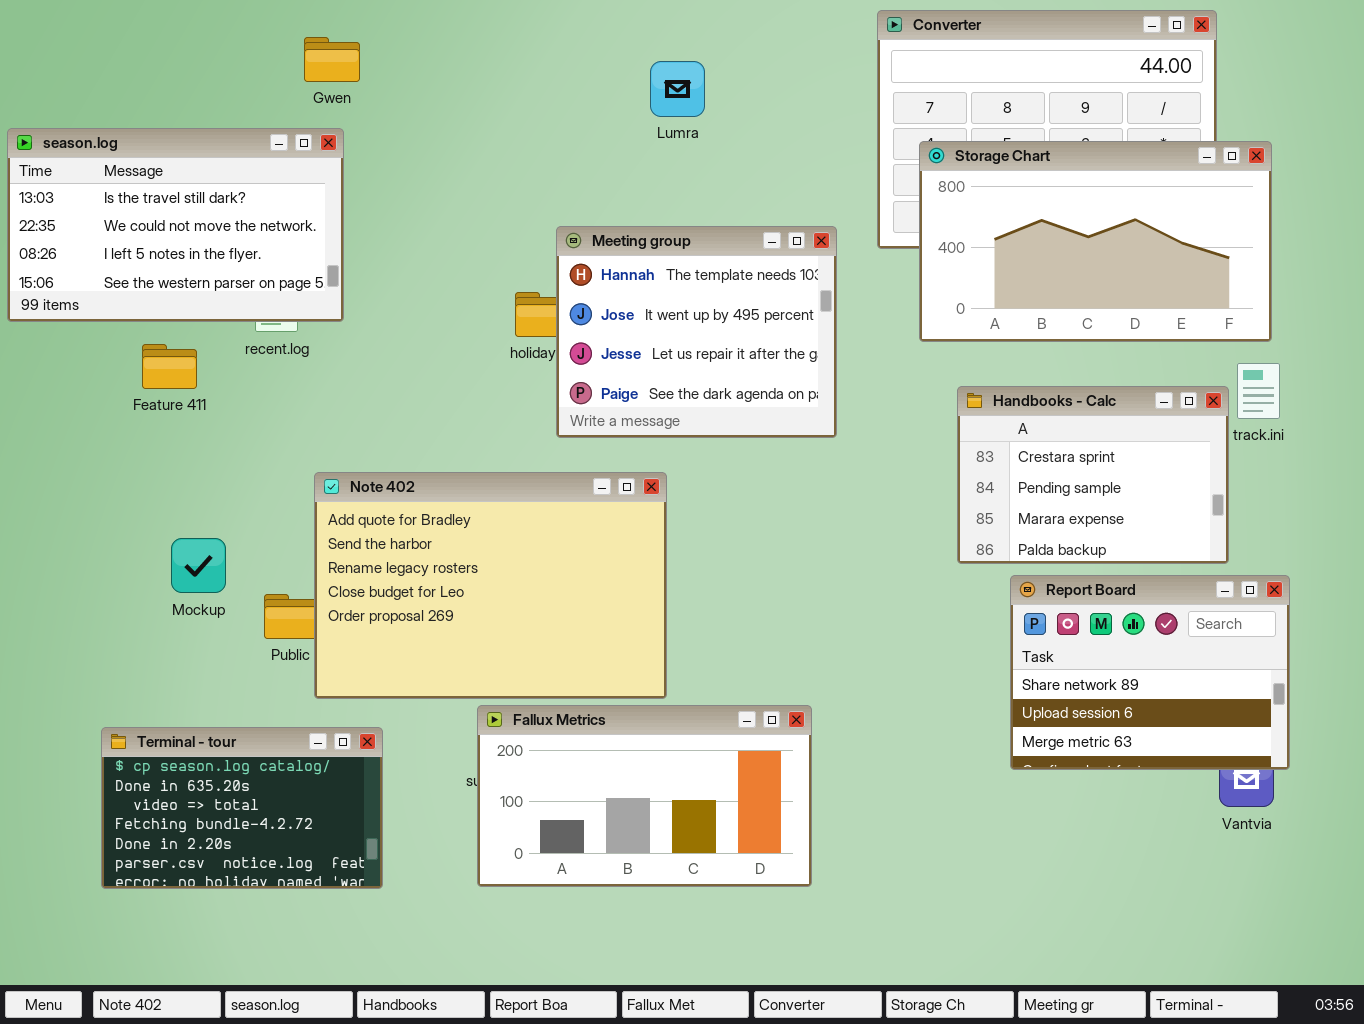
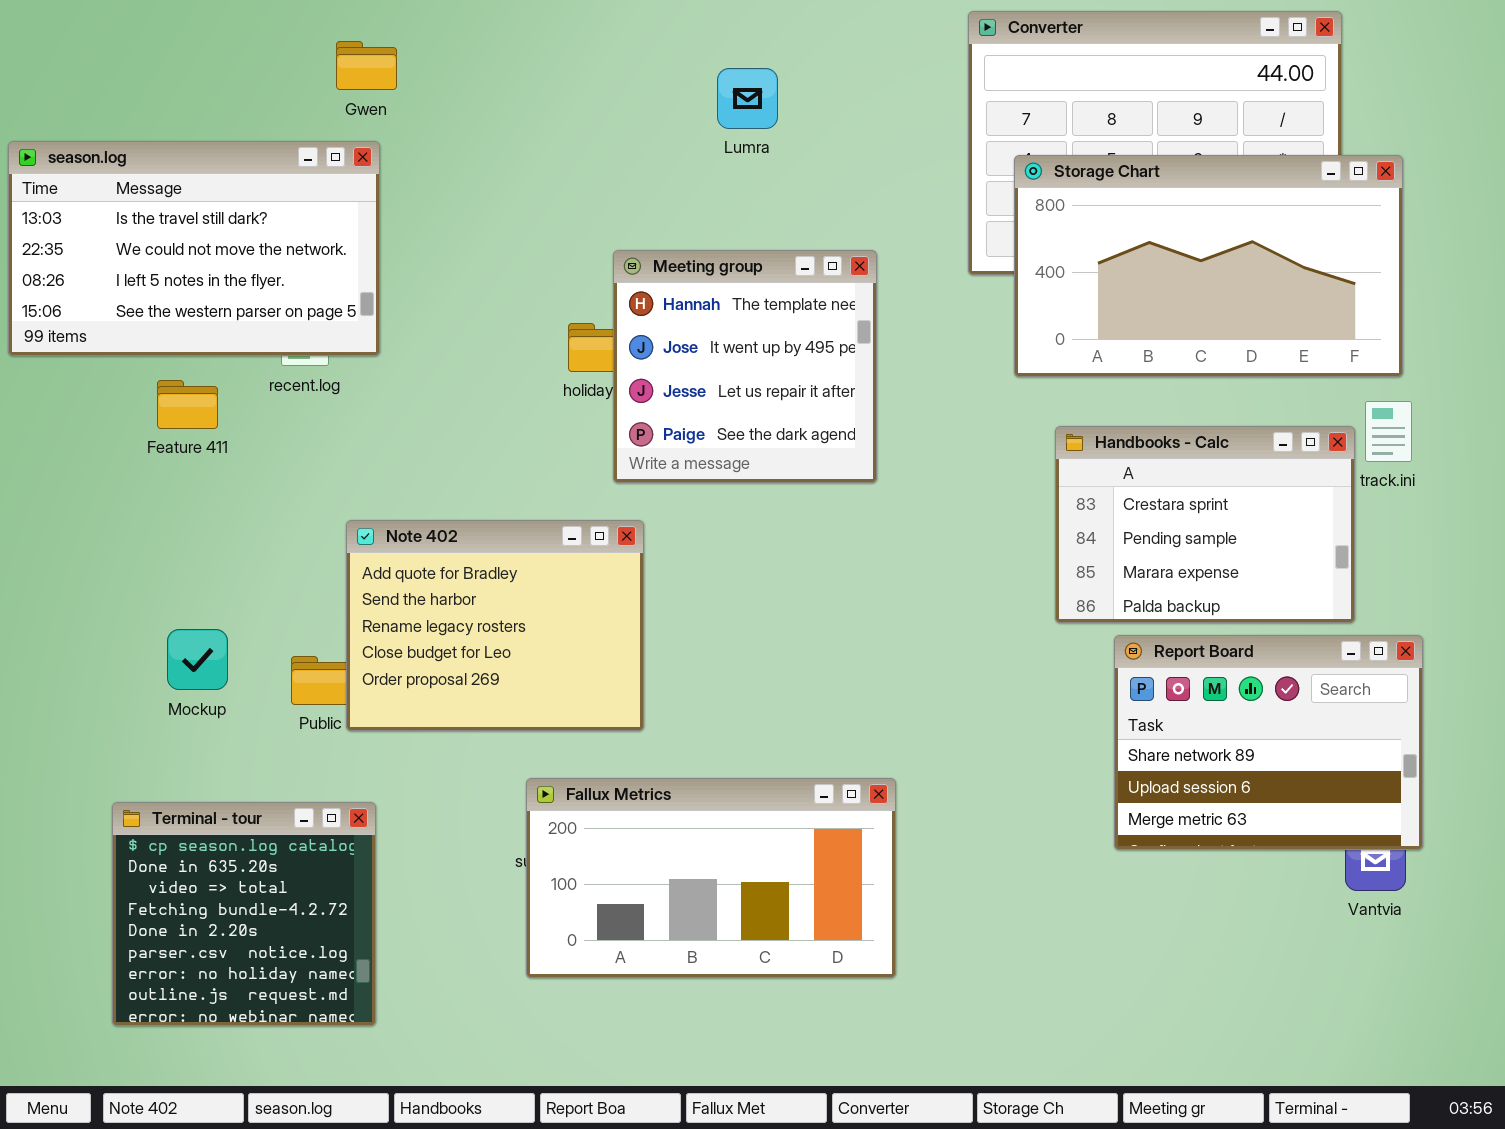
Meeting group: [556,226,837,438] -> [613,250,877,483], resized
Note 402: [314,472,667,699] -> [346,520,644,731], resized
Mockup: [171,538,226,593] -> [167,629,228,690], moved
Terminal - tour: [101,727,383,889] -> [112,802,376,1026], resized

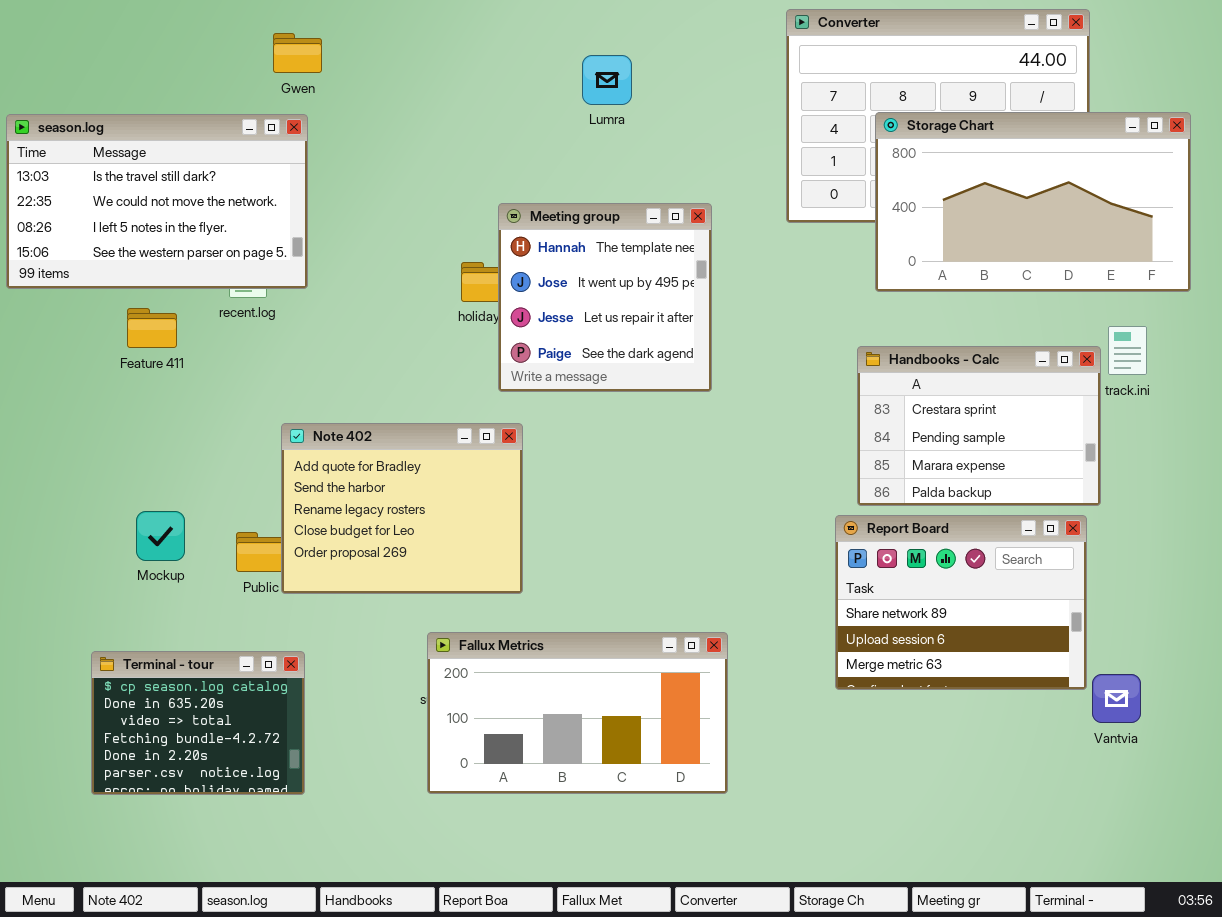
Storage Chart: [1014,155,1403,377] -> [875,112,1191,292], moved
Report Board: [1114,635,1423,850] -> [835,515,1087,690], moved
Terminal - tour: [112,802,376,1026] -> [91,651,305,795], resized

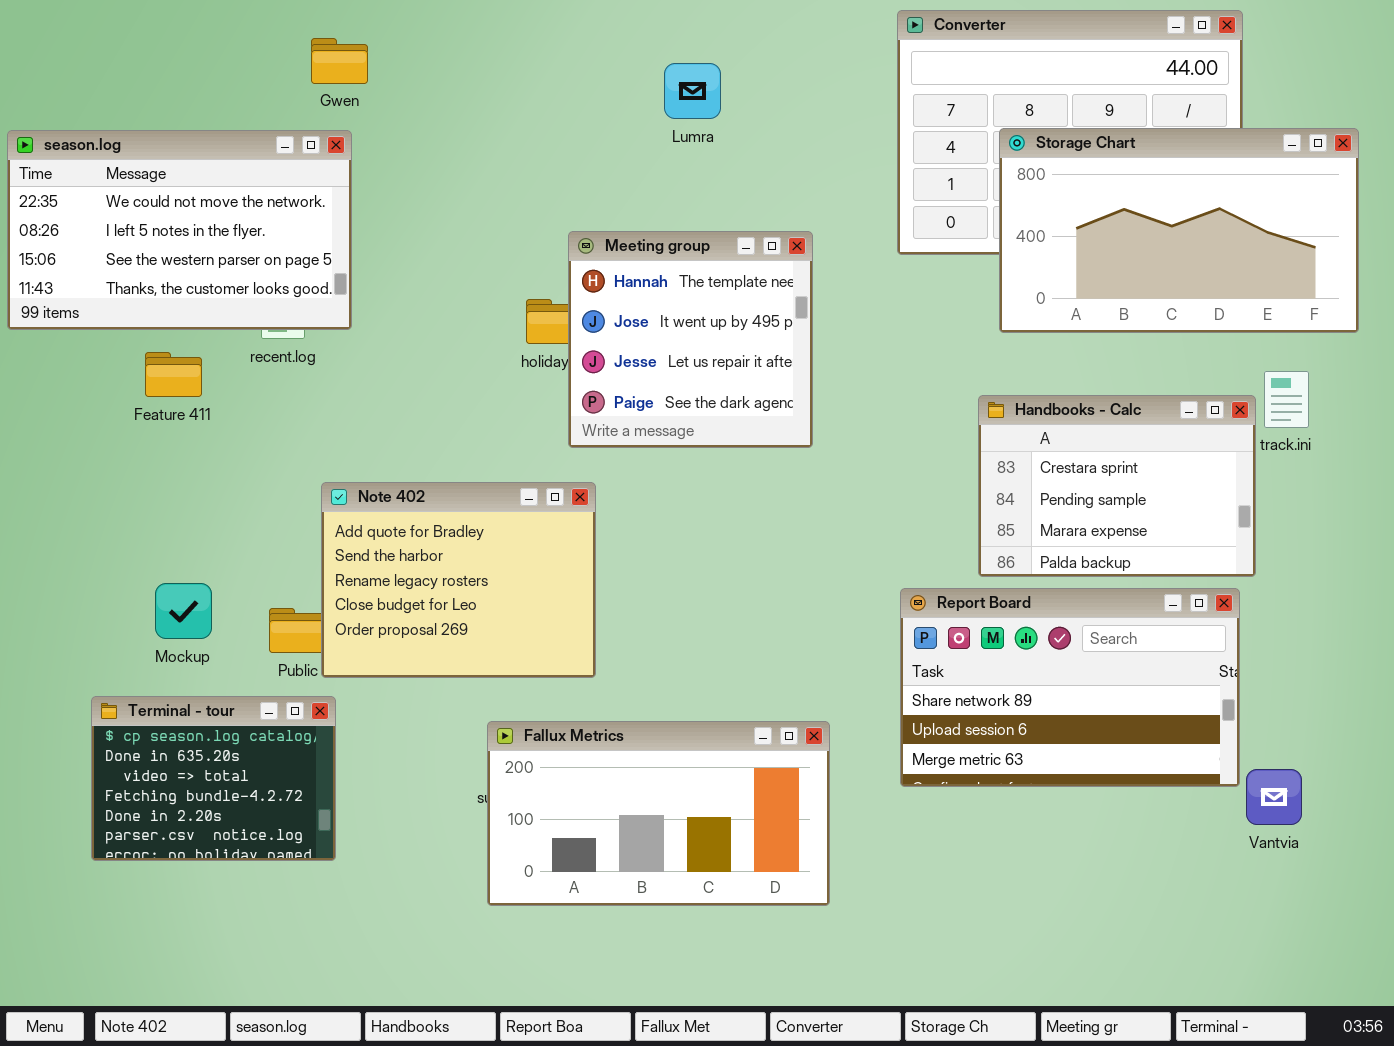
season.log: [6,114,308,289] -> [7,130,352,330], scrolled down 1 row
Report Board: [835,515,1087,690] -> [900,588,1240,787], resized
Terminal - tour: [91,651,305,795] -> [91,696,336,861], moved

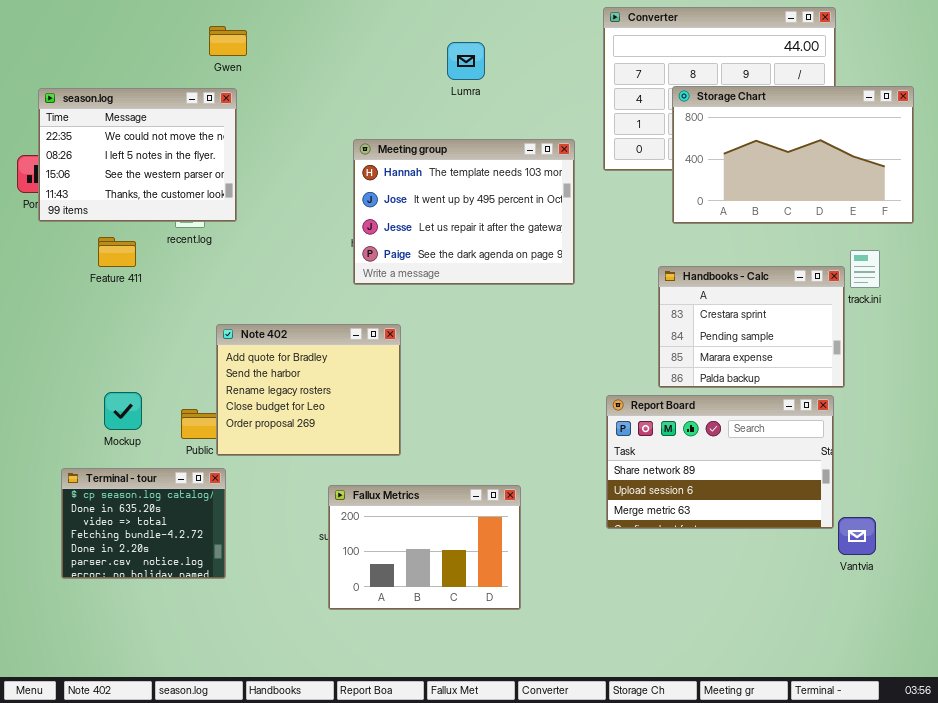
season.log: [7,130,352,330] -> [38,88,237,222], resized
Meeting group: [568,231,813,448] -> [353,139,575,285], moved, resized
Fallux Metrics: [487,721,830,906] -> [328,485,521,610], resized

